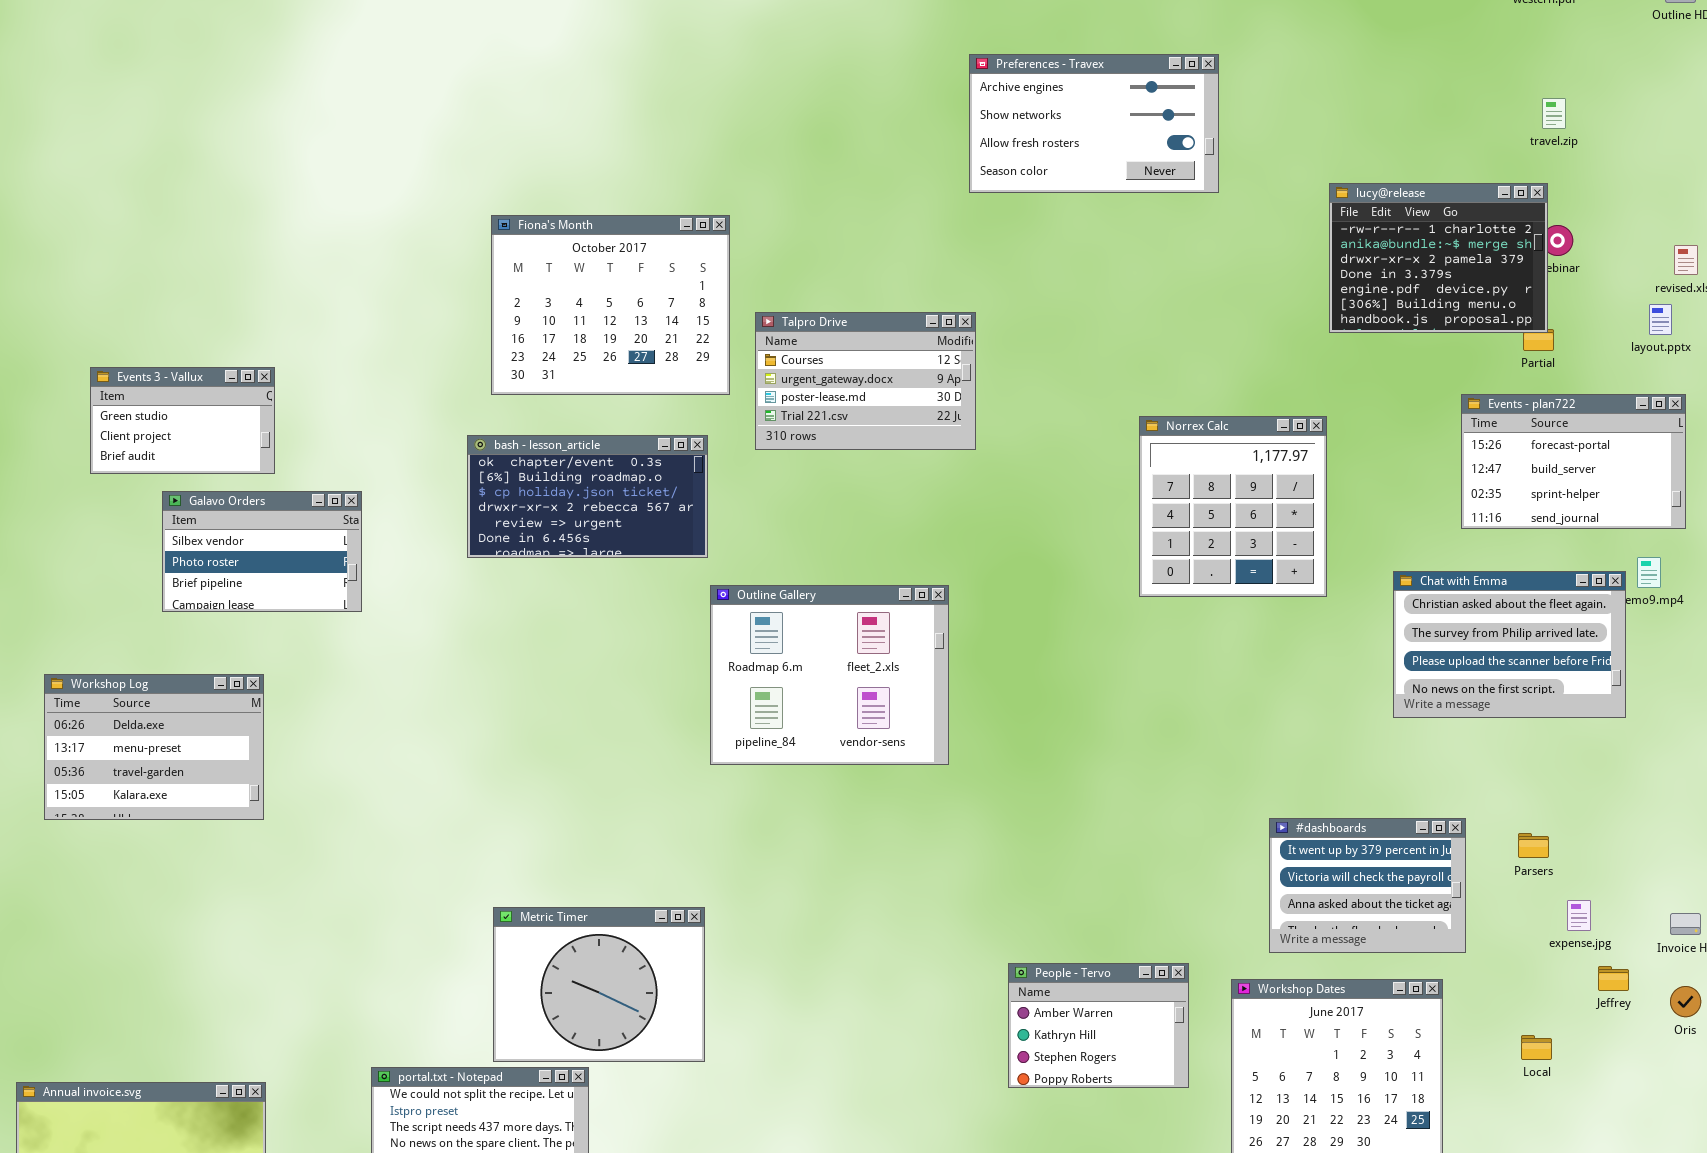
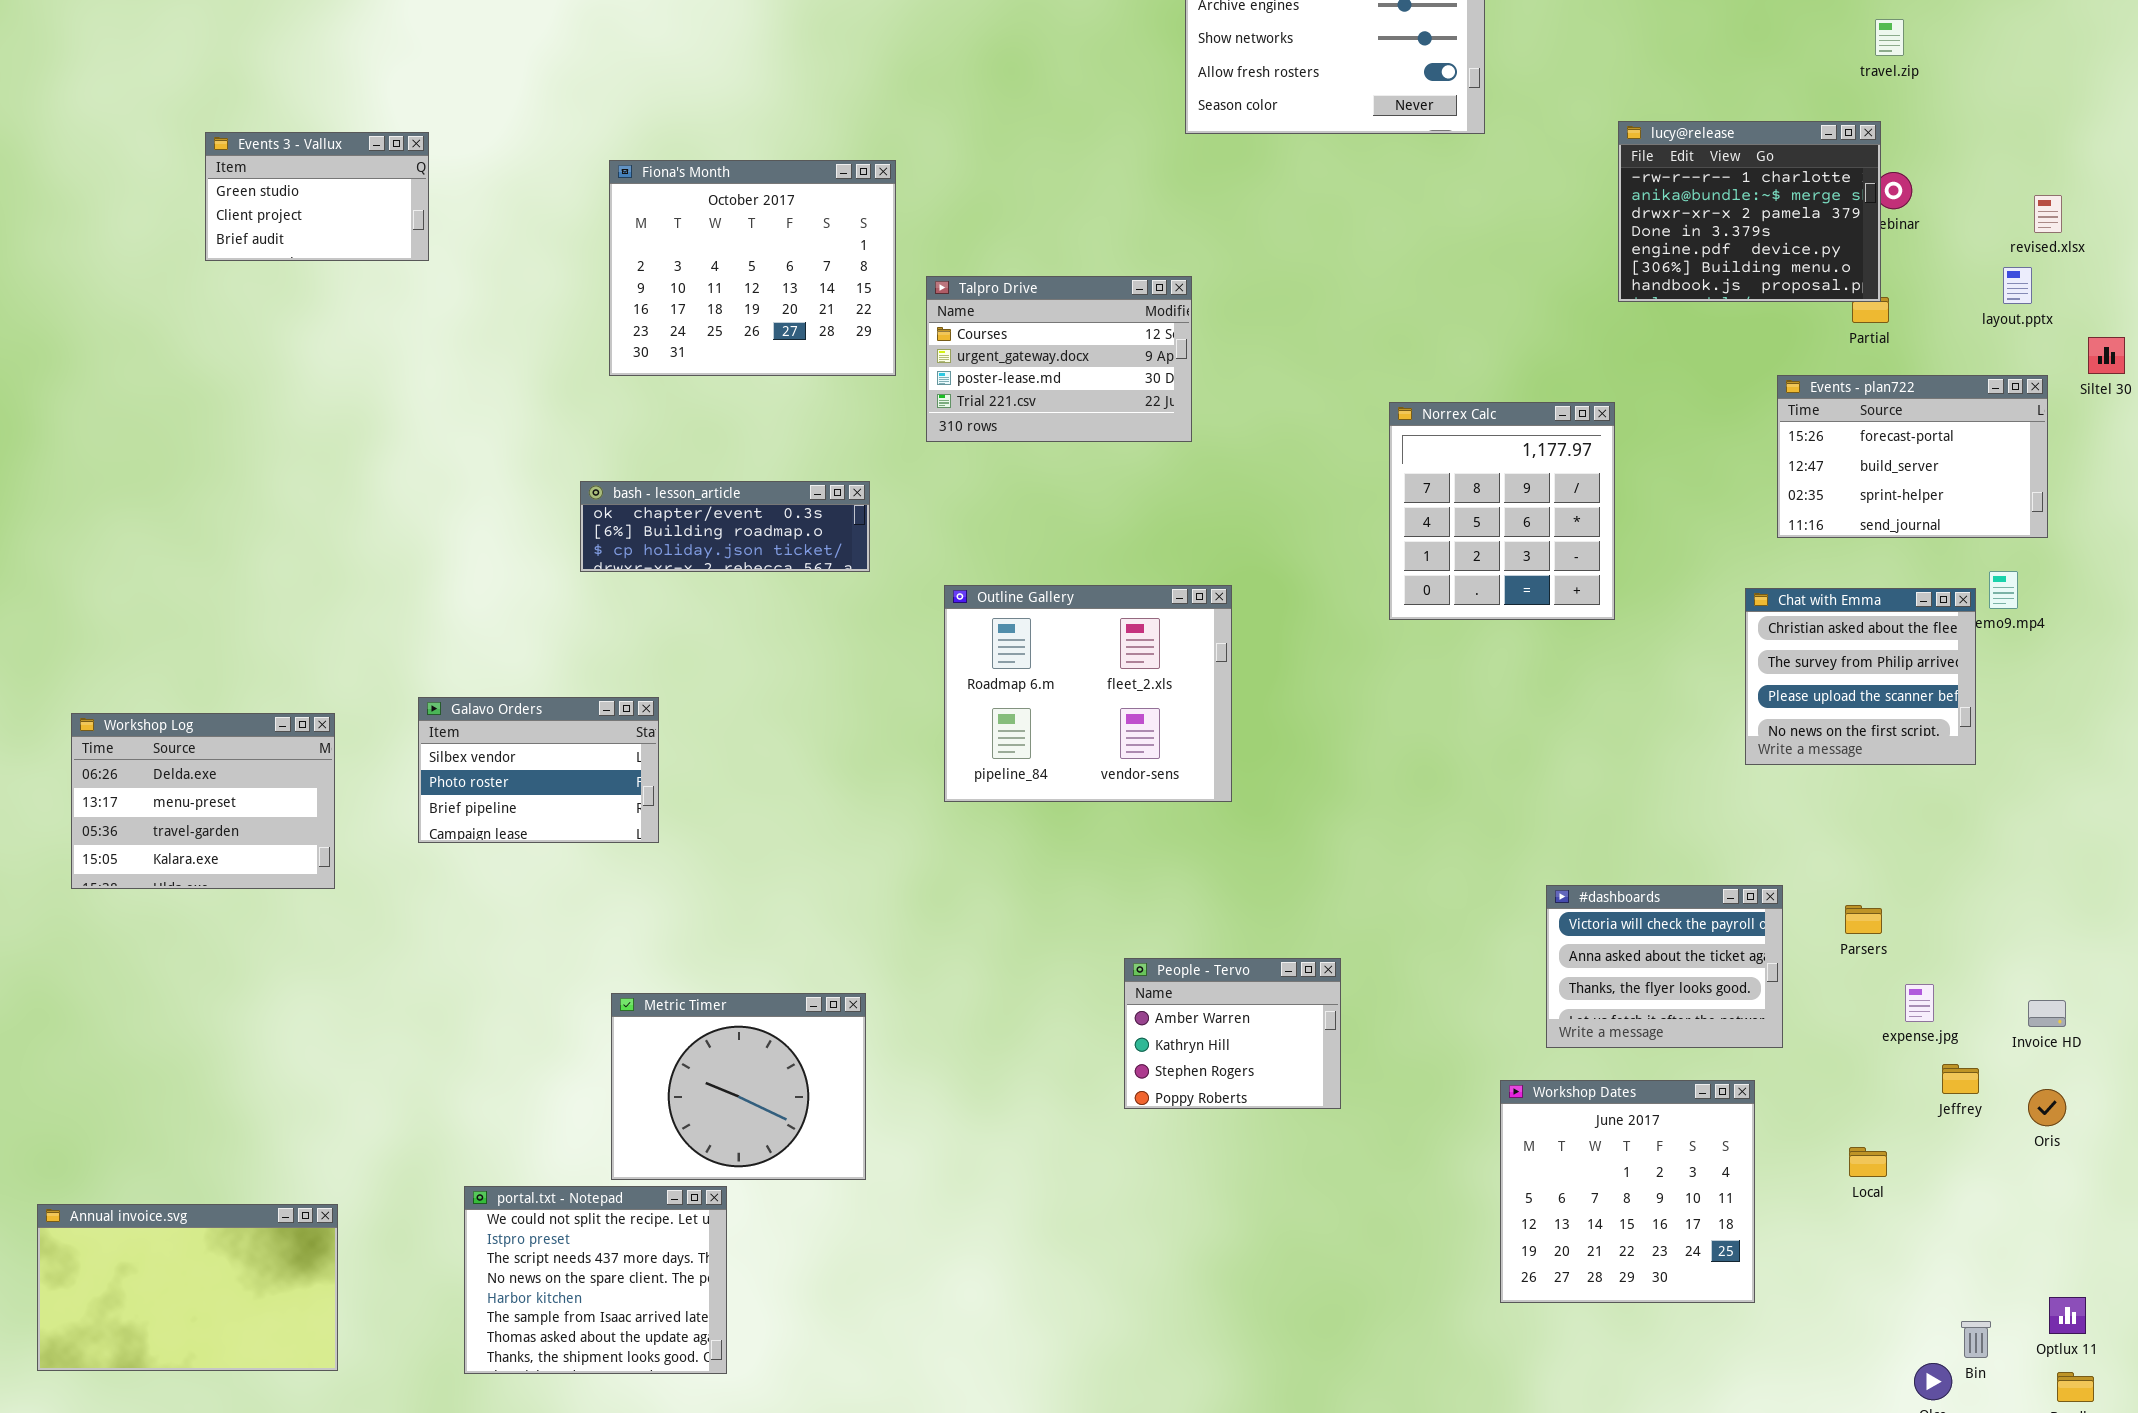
Events 3 - Vallux: [90,367,275,474] -> [205,132,429,261], moved
bash - lesson_article: [467,435,708,558] -> [580,481,870,572], resized
Galavo Orders: [162,491,362,612] -> [418,697,659,843], moved
Chat with Emma: [1393,571,1626,718] -> [1745,588,1976,765], resized
Outline Gallery: [710,585,949,765] -> [944,585,1232,802], moved
#dashboards: [1269,818,1466,953] -> [1546,885,1783,1048], scrolled down 1 row
People - Tervo: [1008,963,1189,1088] -> [1124,958,1341,1109], moved

